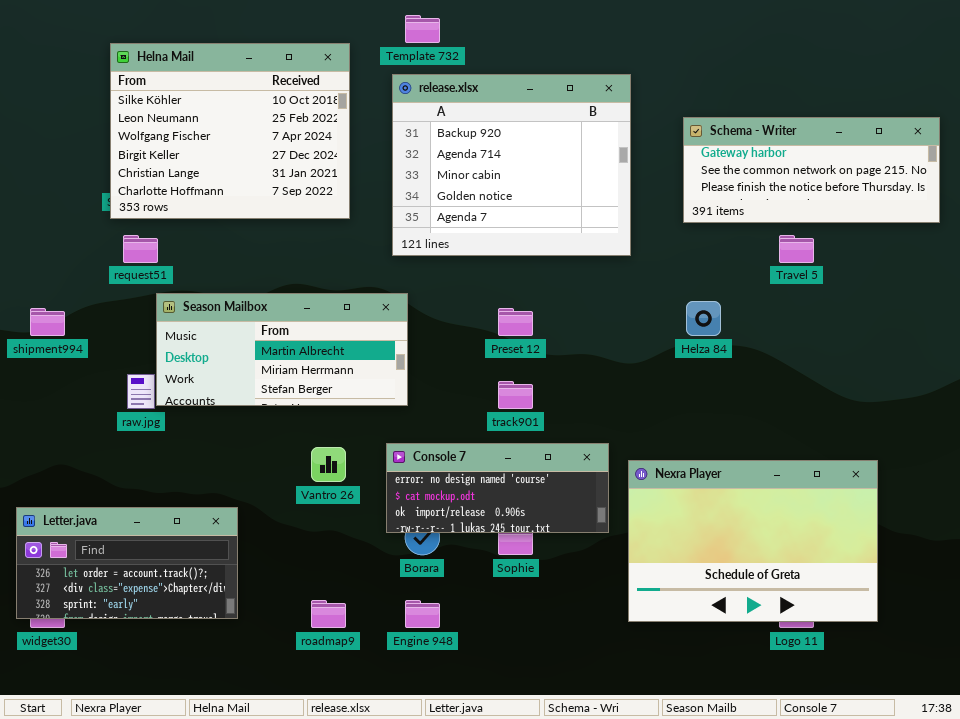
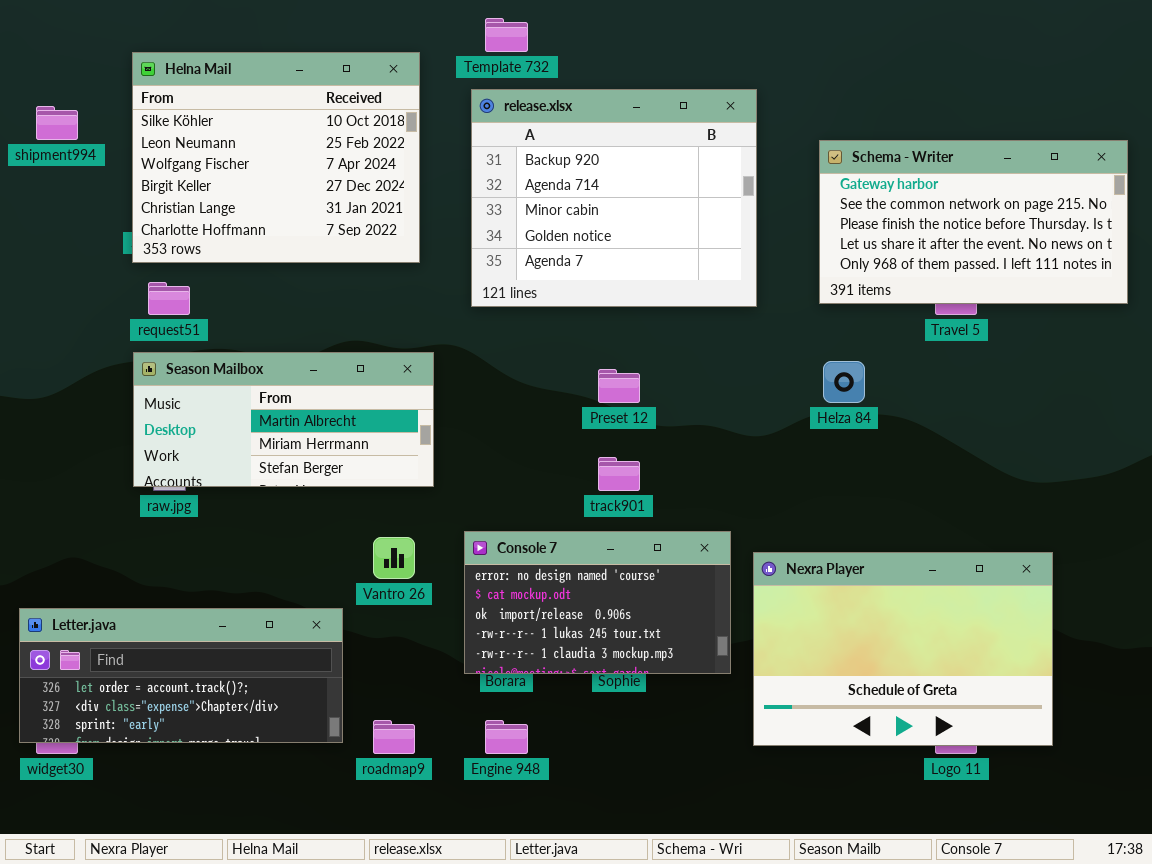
Schema - Writer: [683,117,940,223] -> [819,140,1128,304], resized
Season Mailbox: [156,293,408,406] -> [133,352,434,487], moved
shipment994: [30,308,65,336] -> [36,106,78,140], moved
Console 7: [386,443,609,533] -> [464,531,731,674], resized
Letter.java: [16,507,238,619] -> [19,608,343,743], resized

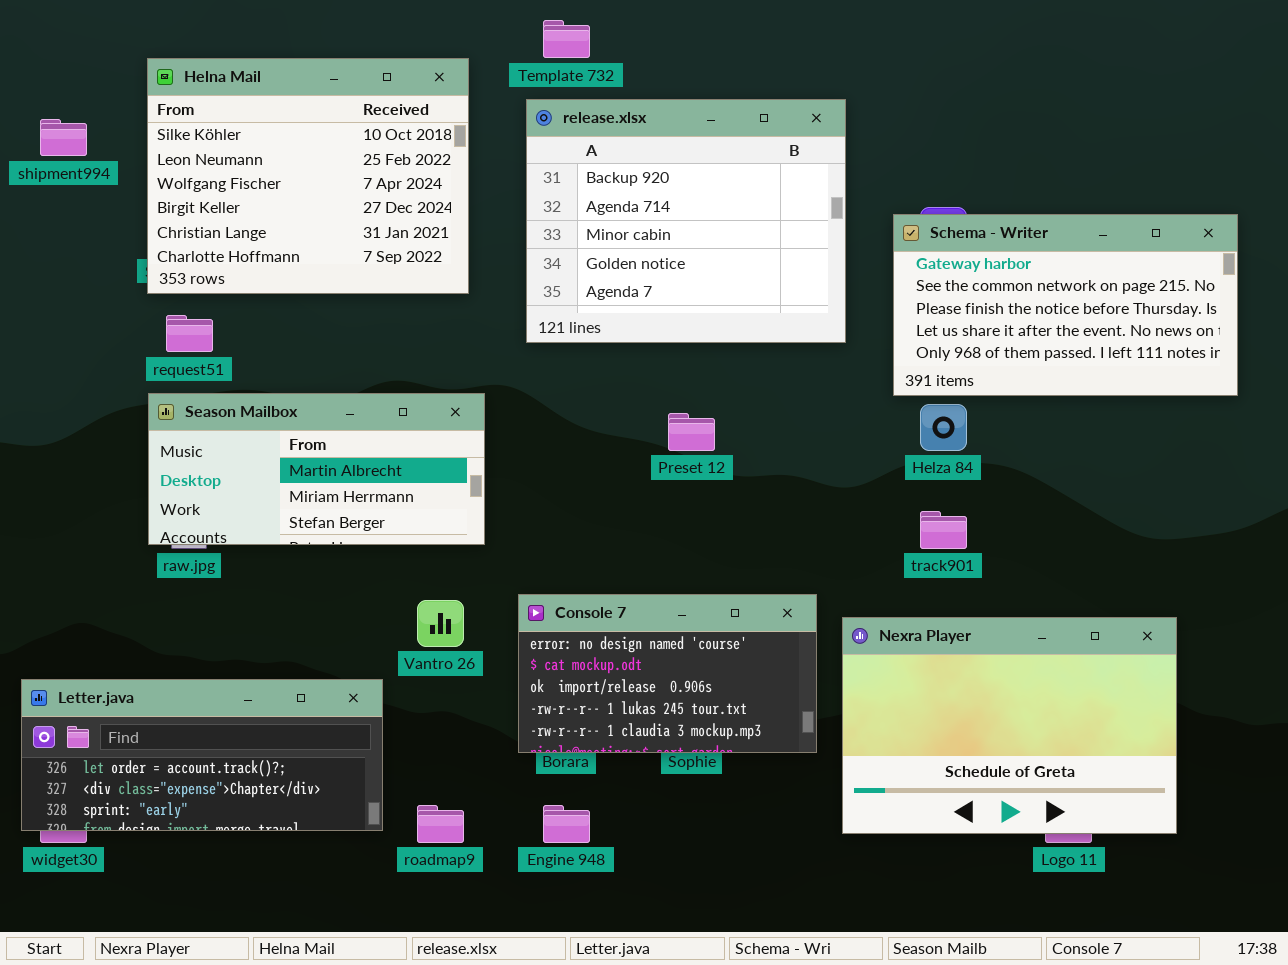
Schema - Writer: [819,140,1128,304] -> [893,214,1238,396], moved
track901: [598,457,640,491] -> [920,511,967,549], moved

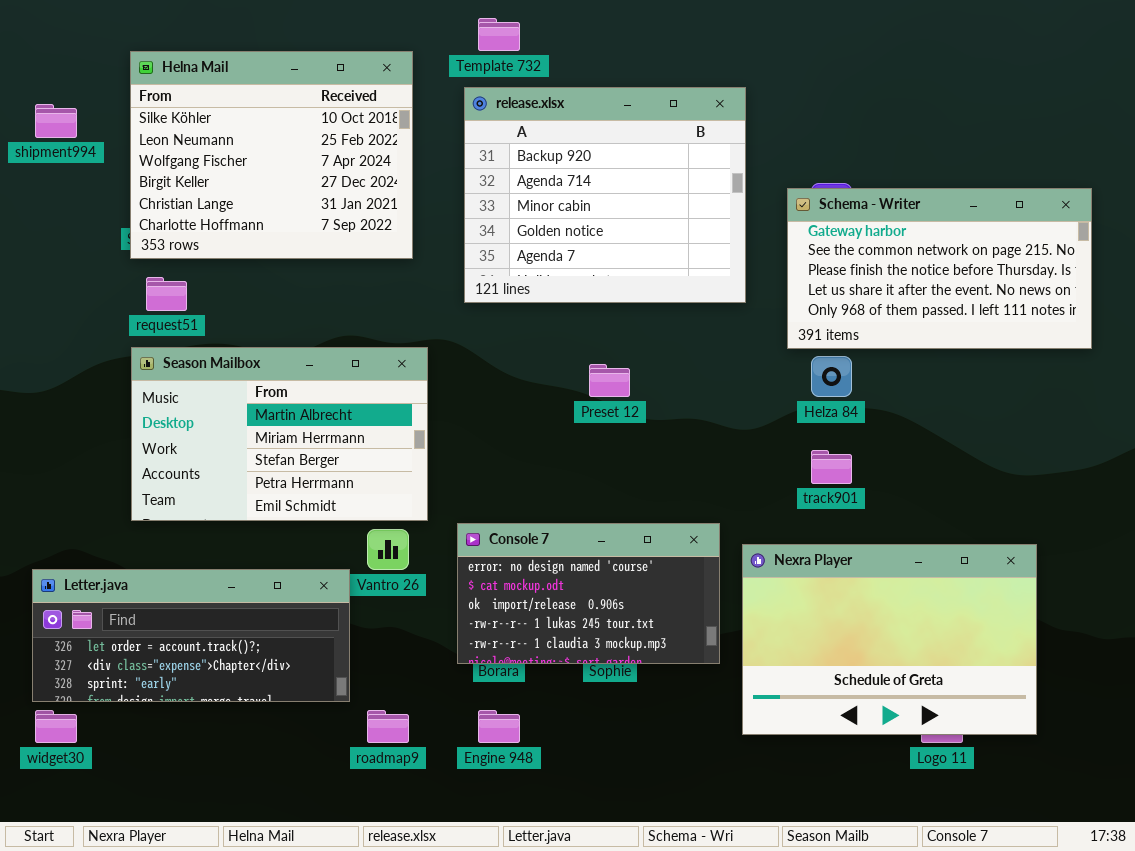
Season Mailbox: [148,393,485,545] -> [131,347,428,521], resized
Letter.java: [21,679,383,831] -> [32,569,350,702], moved

